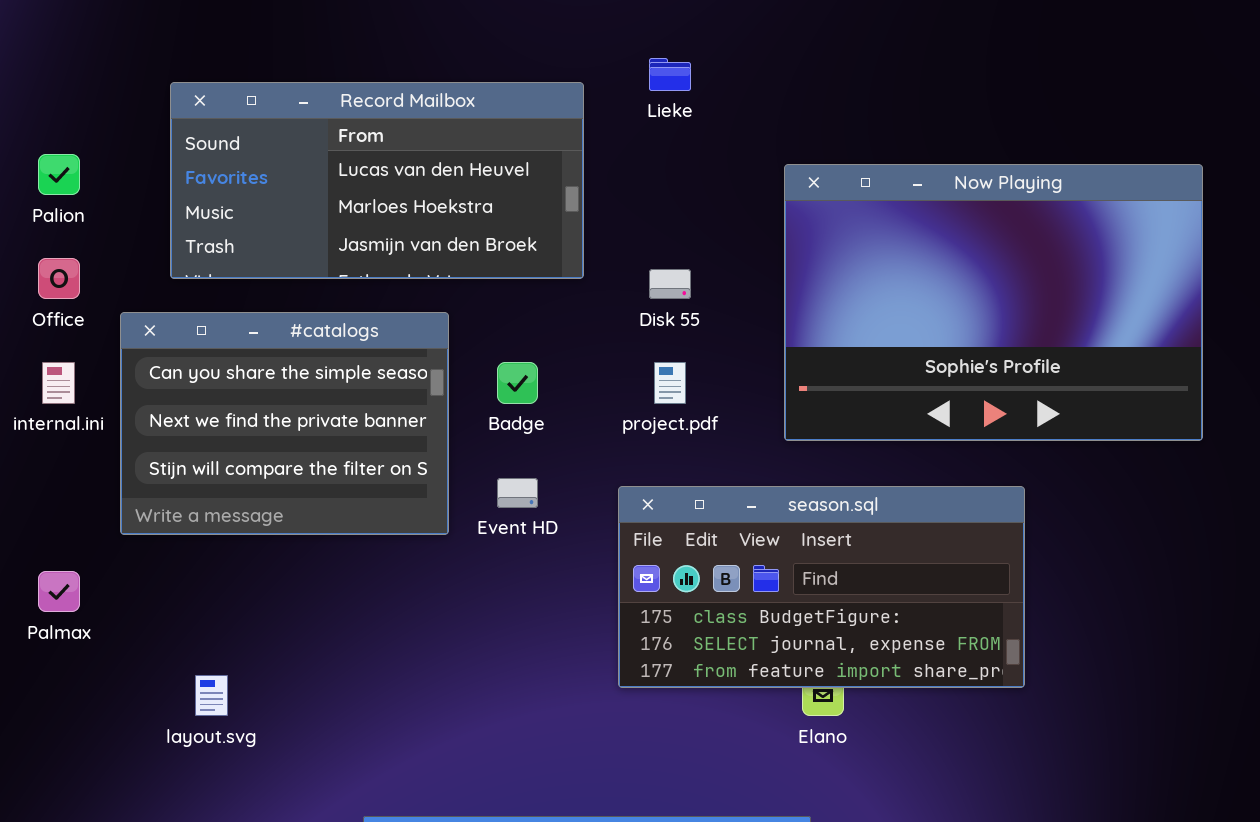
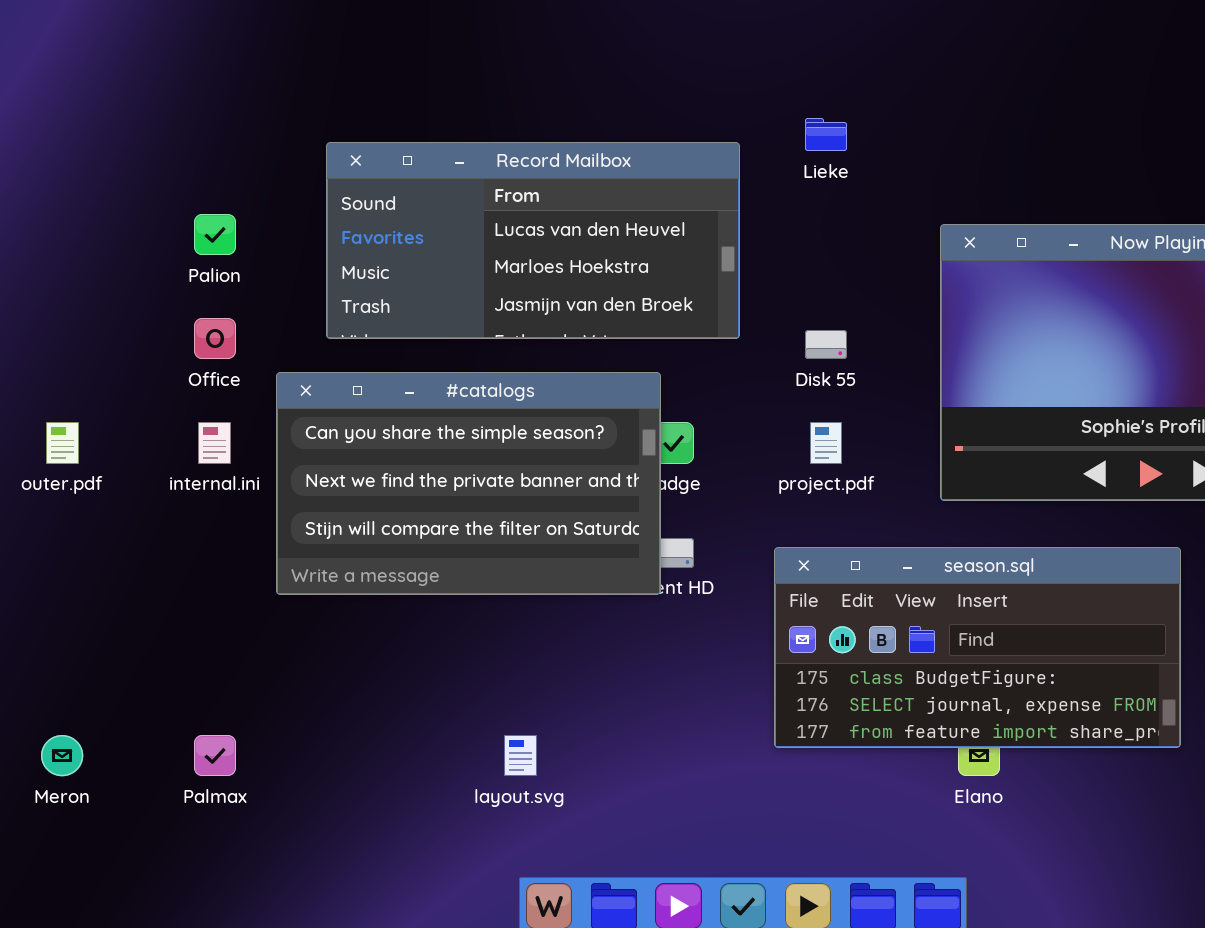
#catalogs: [120,312,449,535] -> [276,372,661,595], resized
Palmax: [38,571,80,612] -> [194,735,236,776], moved
layout.svg: [195,675,228,716] -> [504,735,537,776], moved

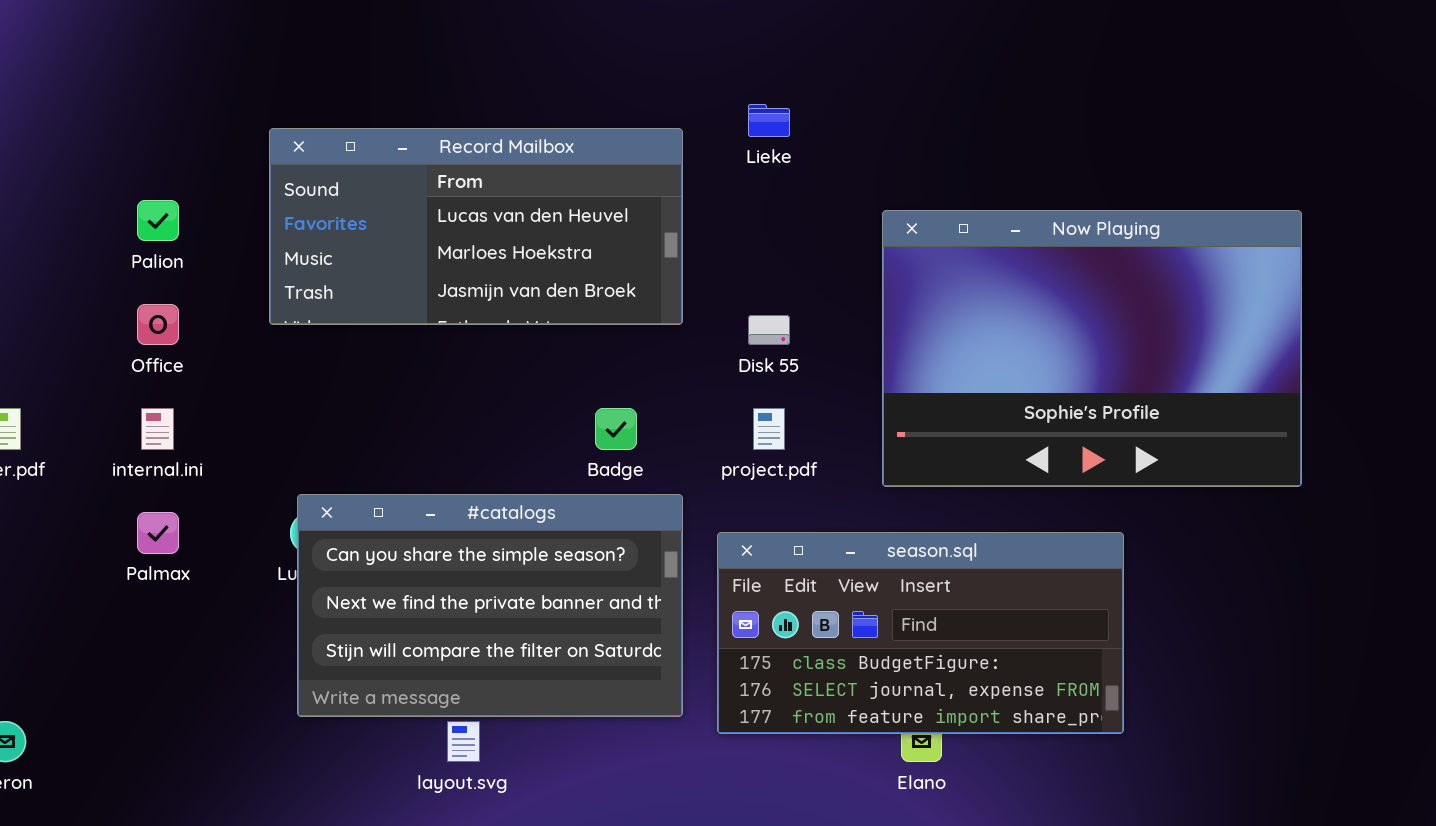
#catalogs: [276,372,661,595] -> [297,494,683,717], moved
Palmax: [194,735,236,776] -> [137,512,179,554], moved

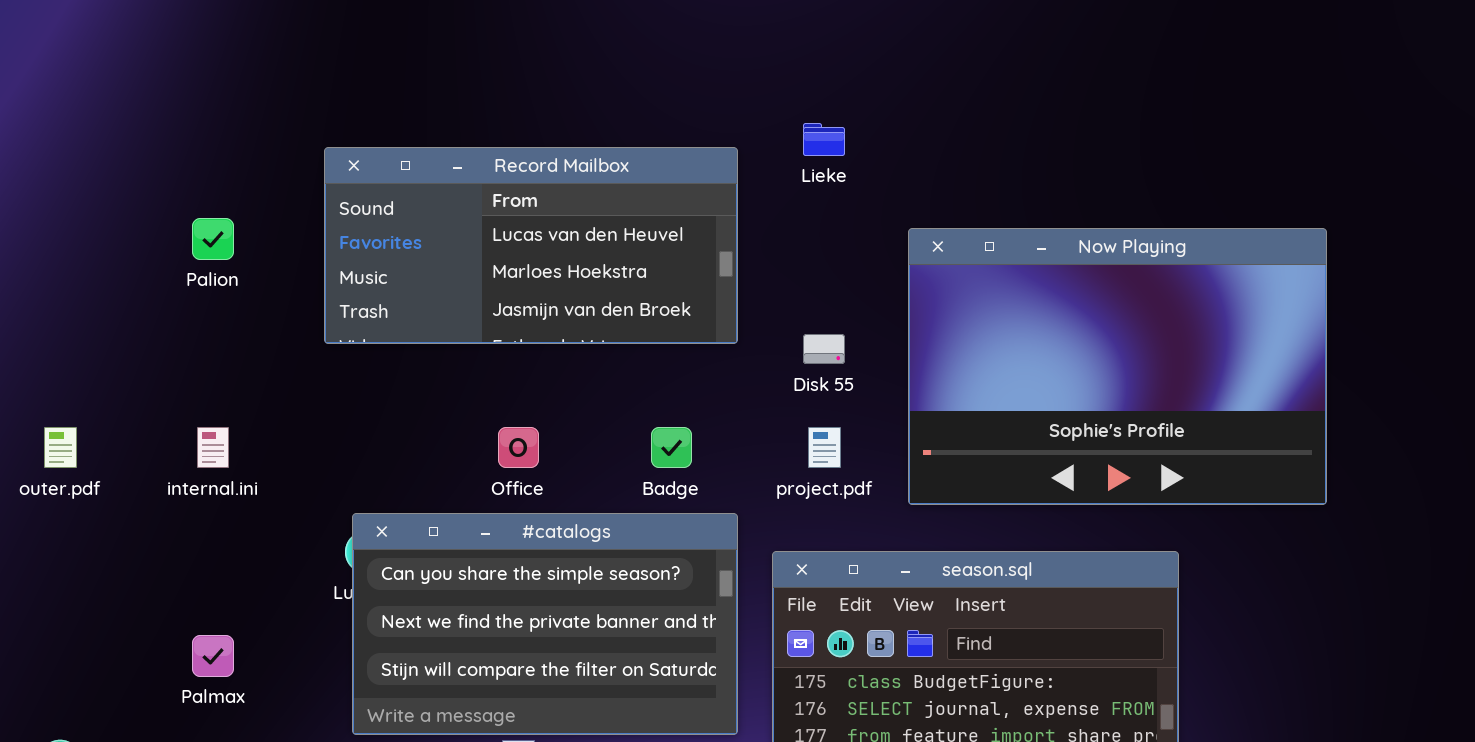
Now Playing: [882,210,1302,487] -> [908,228,1327,505], moved
Office: [137,304,179,345] -> [498,427,539,468], moved
Palmax: [137,512,179,554] -> [192,635,234,677], moved

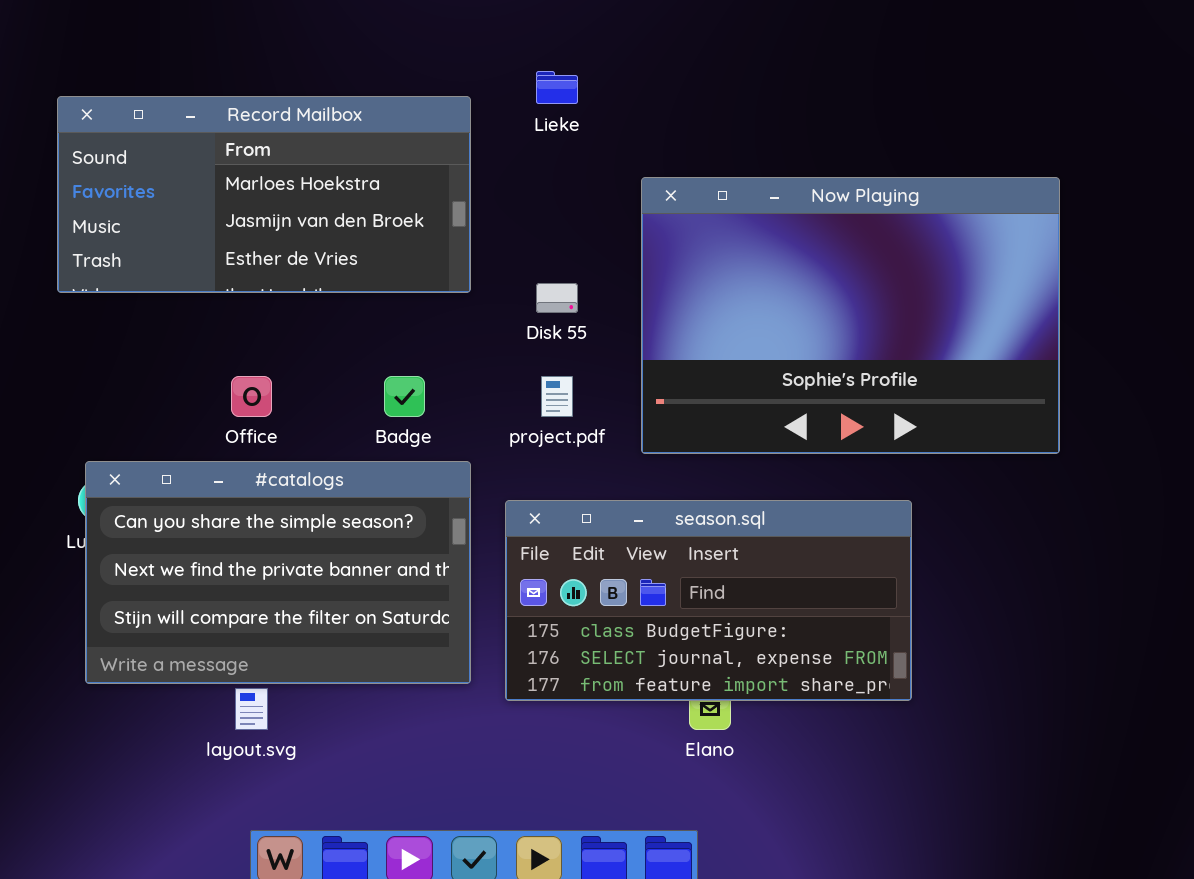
Record Mailbox: [324,147,738,344] -> [57,96,471,293], scrolled down 1 row

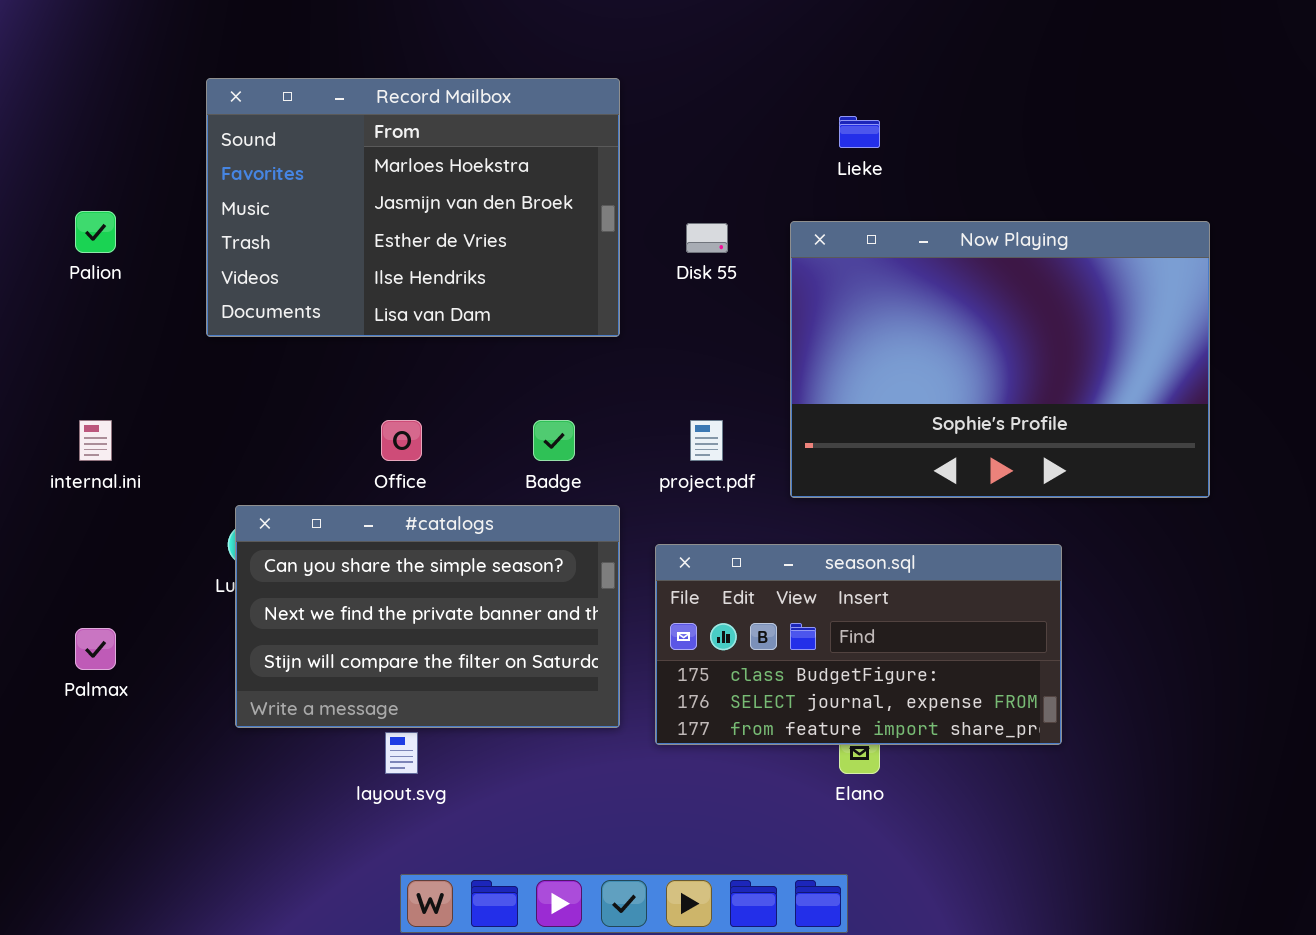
Lieke: [536,71,578,104] -> [839,116,880,148], moved
Record Mailbox: [57,96,471,293] -> [206,78,620,337], resized
Disk 55: [536,283,578,313] -> [686,223,728,253], moved

